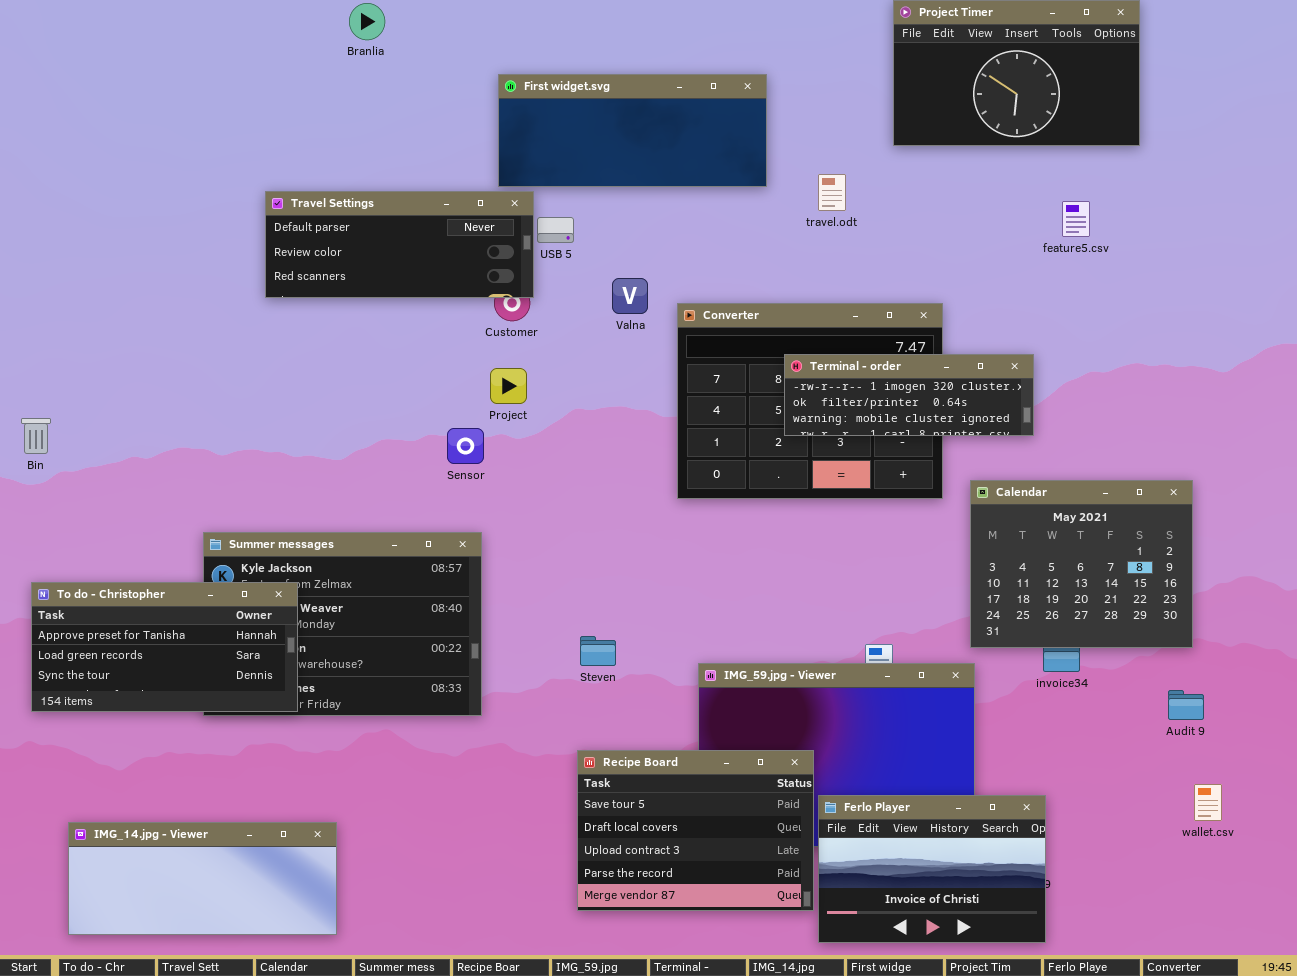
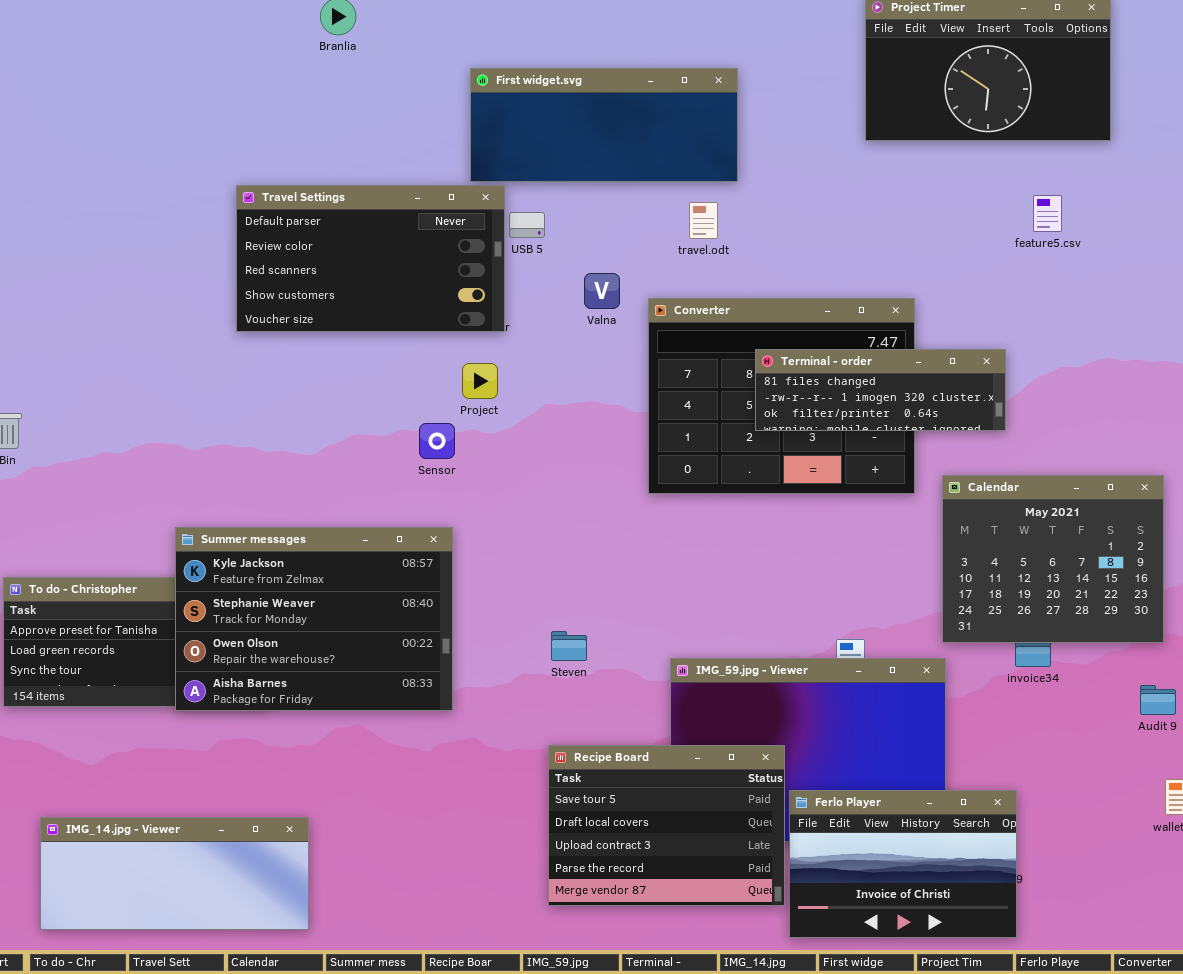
travel.odt: [818,174,846,211] -> [689,202,718,239], moved
Travel Settings: [265,191,534,298] -> [236,185,505,332], resized
Terminal - order: [784,354,1034,436] -> [755,349,1006,431], scrolled up 1 row
Summer messages: [203,532,482,716] -> [175,527,453,711], raised

